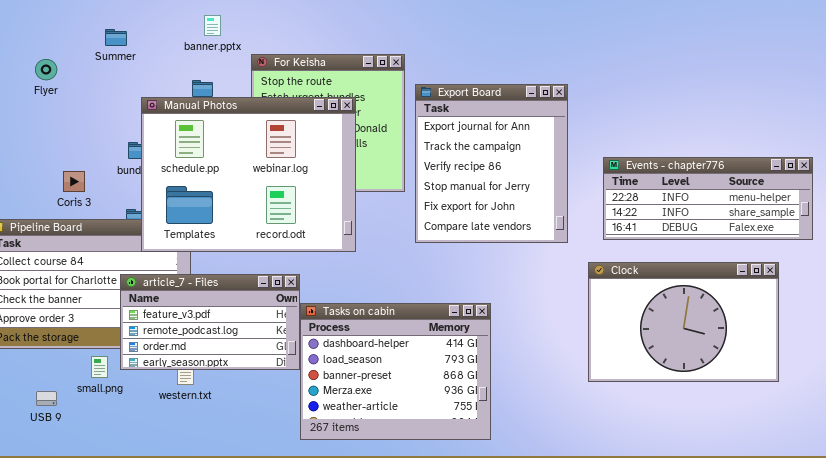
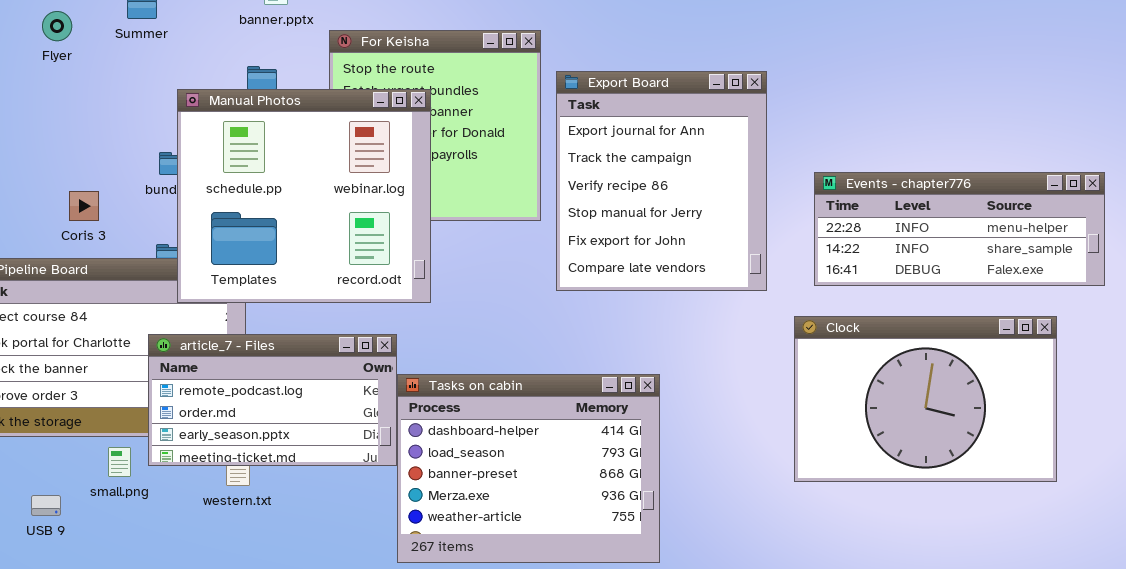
Flyer: [35,59,57,80] -> [42,11,72,41], moved
Manual Photos: [141,97,356,252] -> [177,89,431,303], resized
article_7 - Files: [120,274,300,370] -> [148,334,397,466], scrolled down 1 row

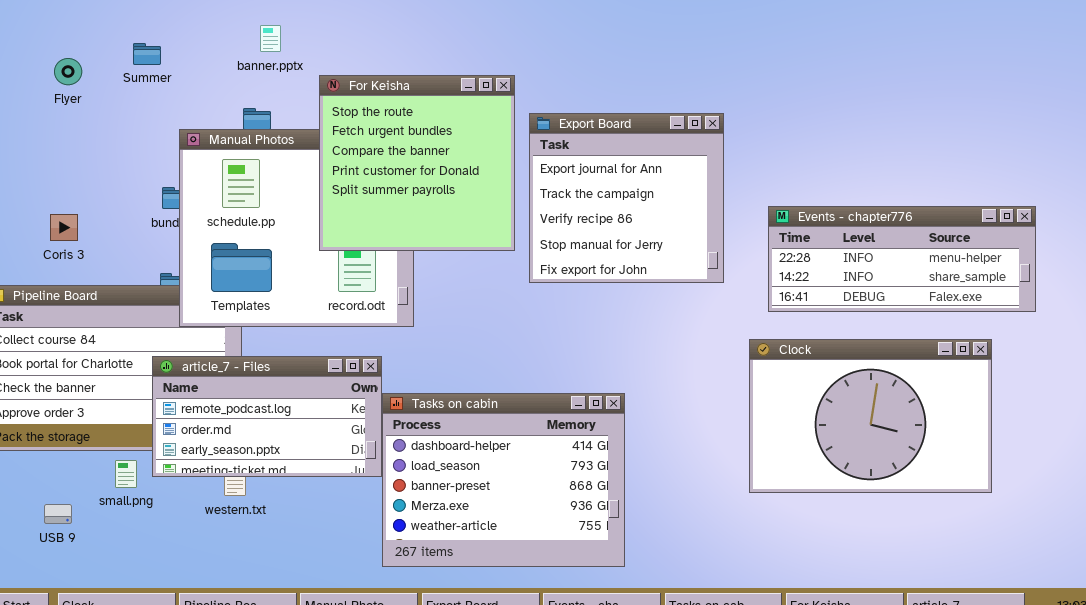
For Keisha: [329,30,541,221] -> [319,75,515,251], raised
Export Board: [556,71,767,291] -> [529,113,724,283], resized
Coris 3: [69,191,99,221] -> [50,214,78,241], moved

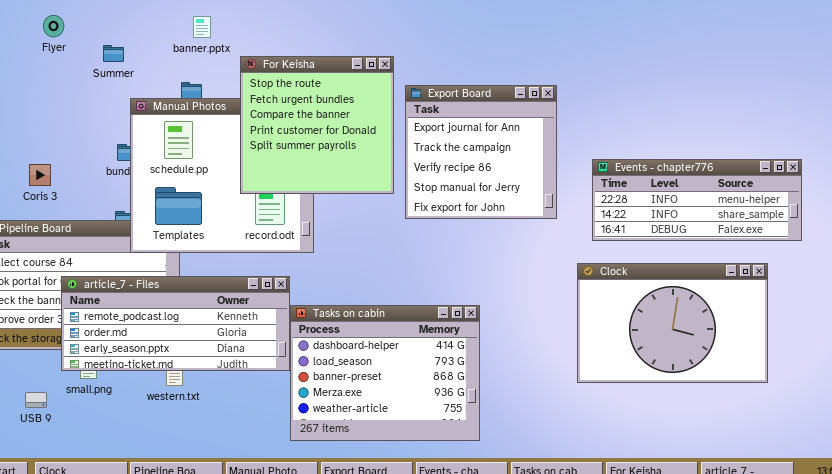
Summer: [133,43,161,65] -> [103,45,124,62], moved
Flyer: [54,58,82,85] -> [43,15,64,37], moved
article_7 - Files: [152,356,382,477] -> [61,276,290,371], resized

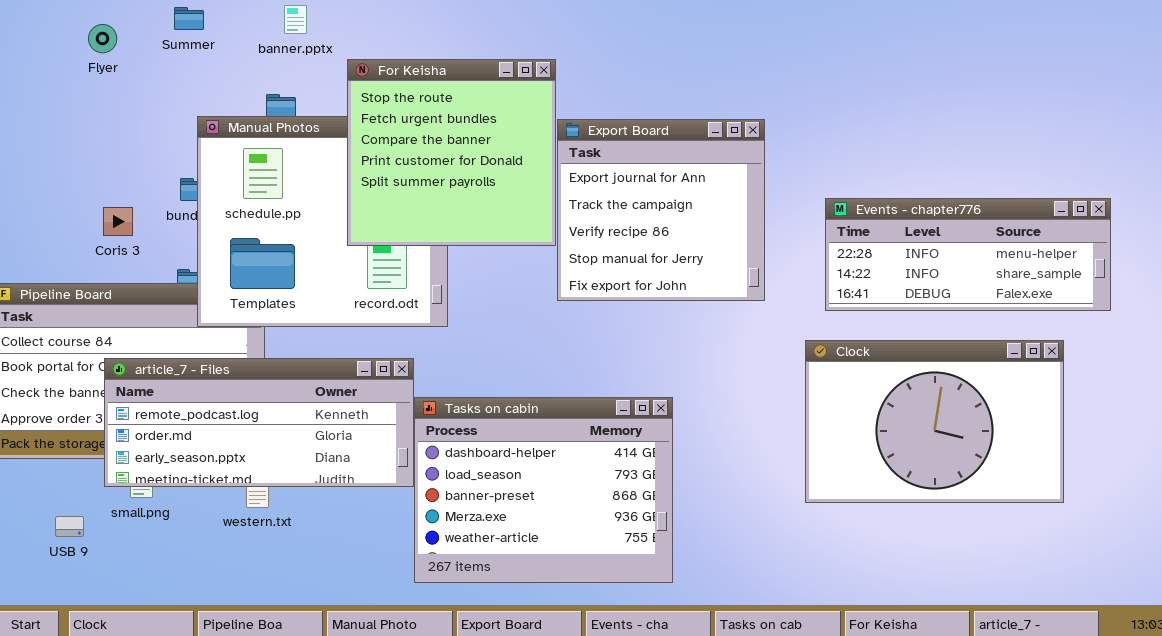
Flyer: [43,15,64,37] -> [88,24,117,53], moved
Summer: [103,45,124,62] -> [174,7,204,30], moved
Export Board: [405,85,557,219] -> [557,119,765,301], moved
Coris 3: [29,164,51,186] -> [103,207,133,236], moved

